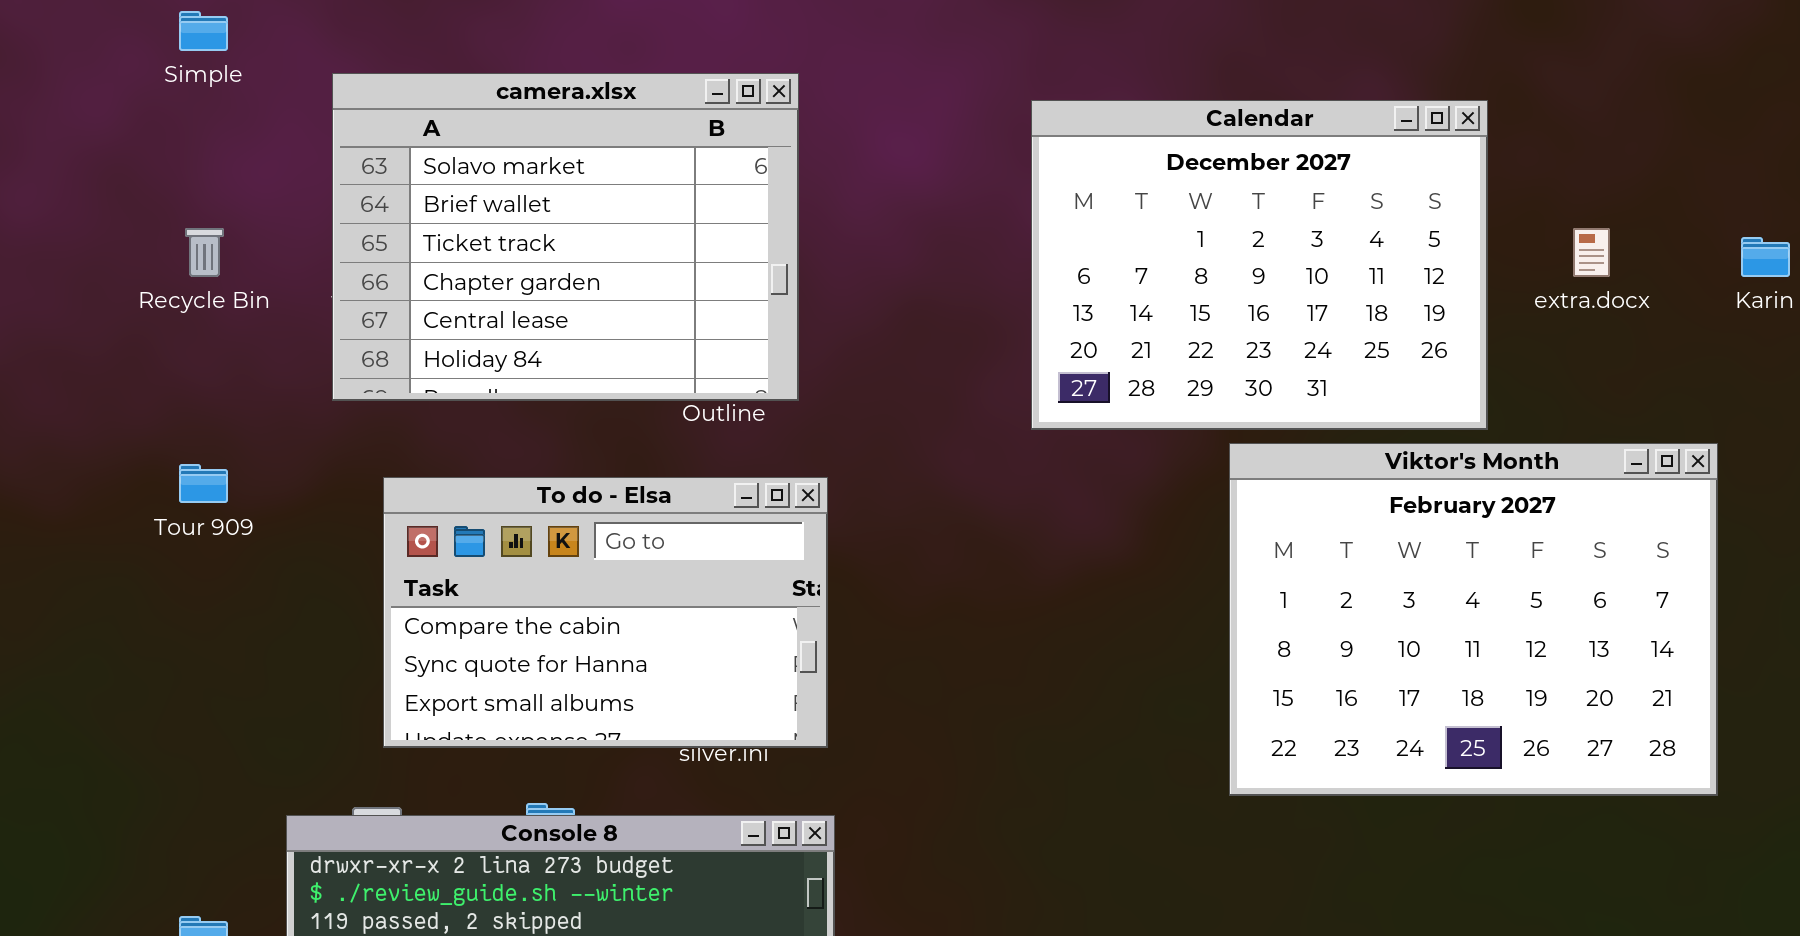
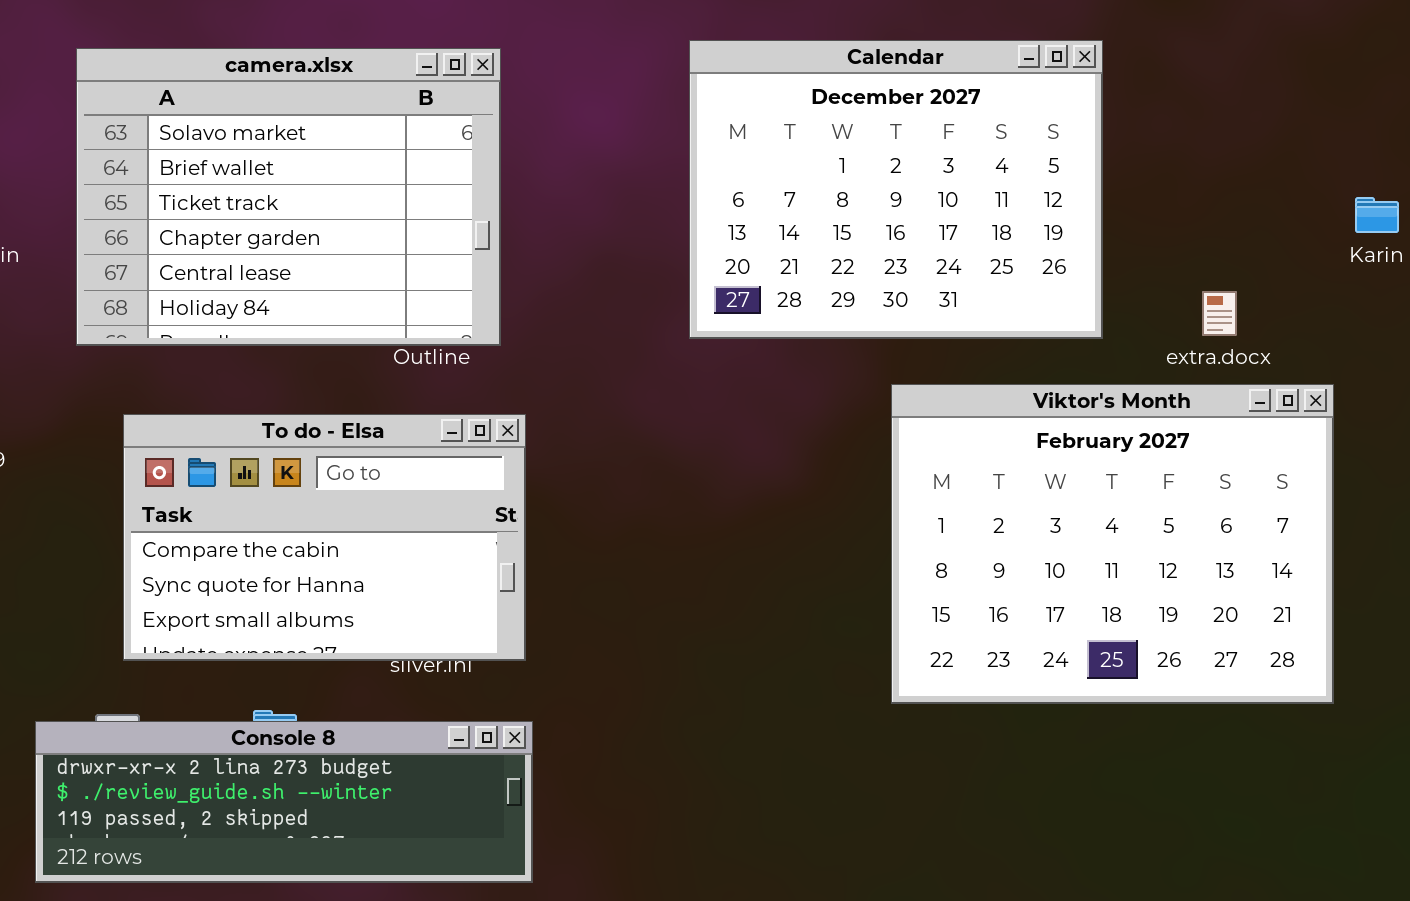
Calendar: [1031,100,1488,430] -> [689,40,1103,339], moved
extra.docx: [1573,228,1610,277] -> [1202,291,1237,336], moved

